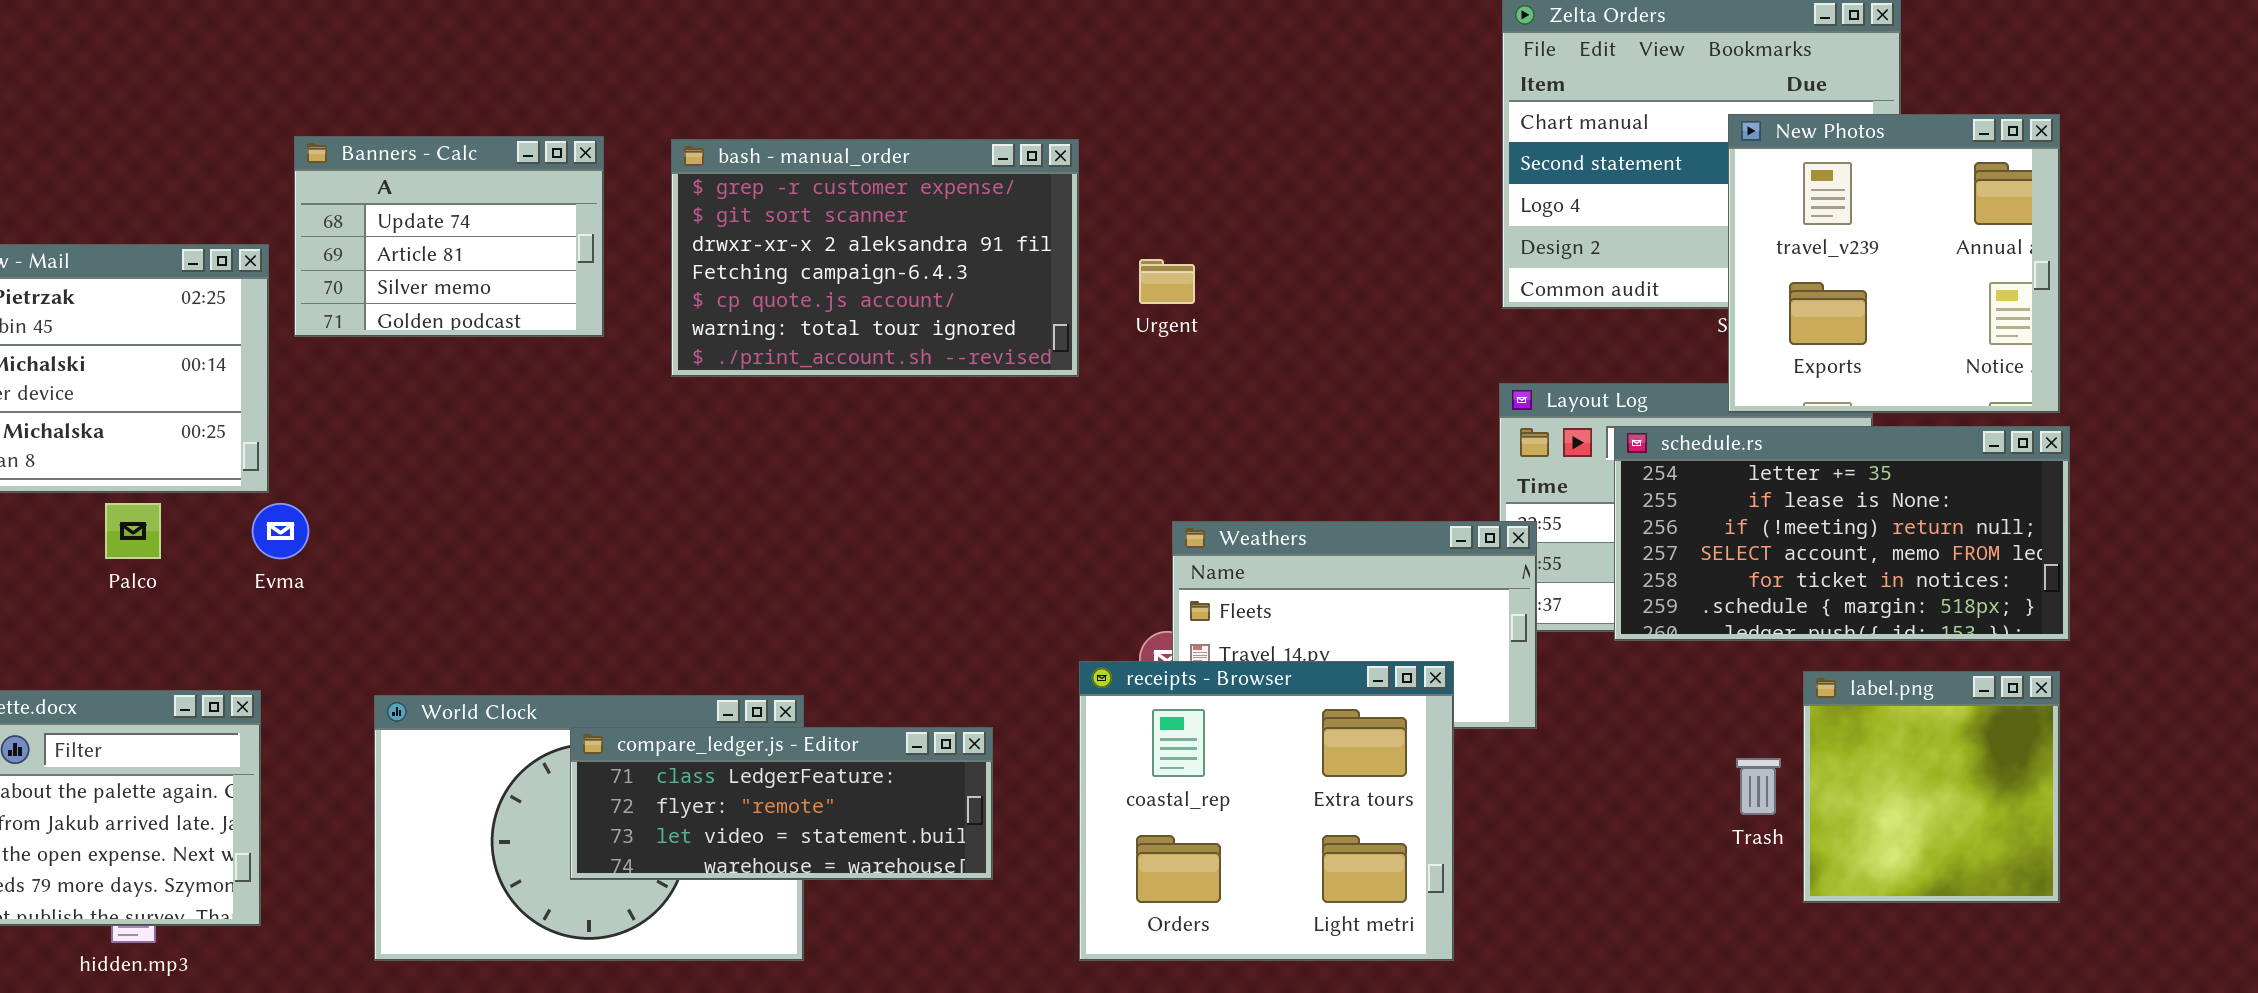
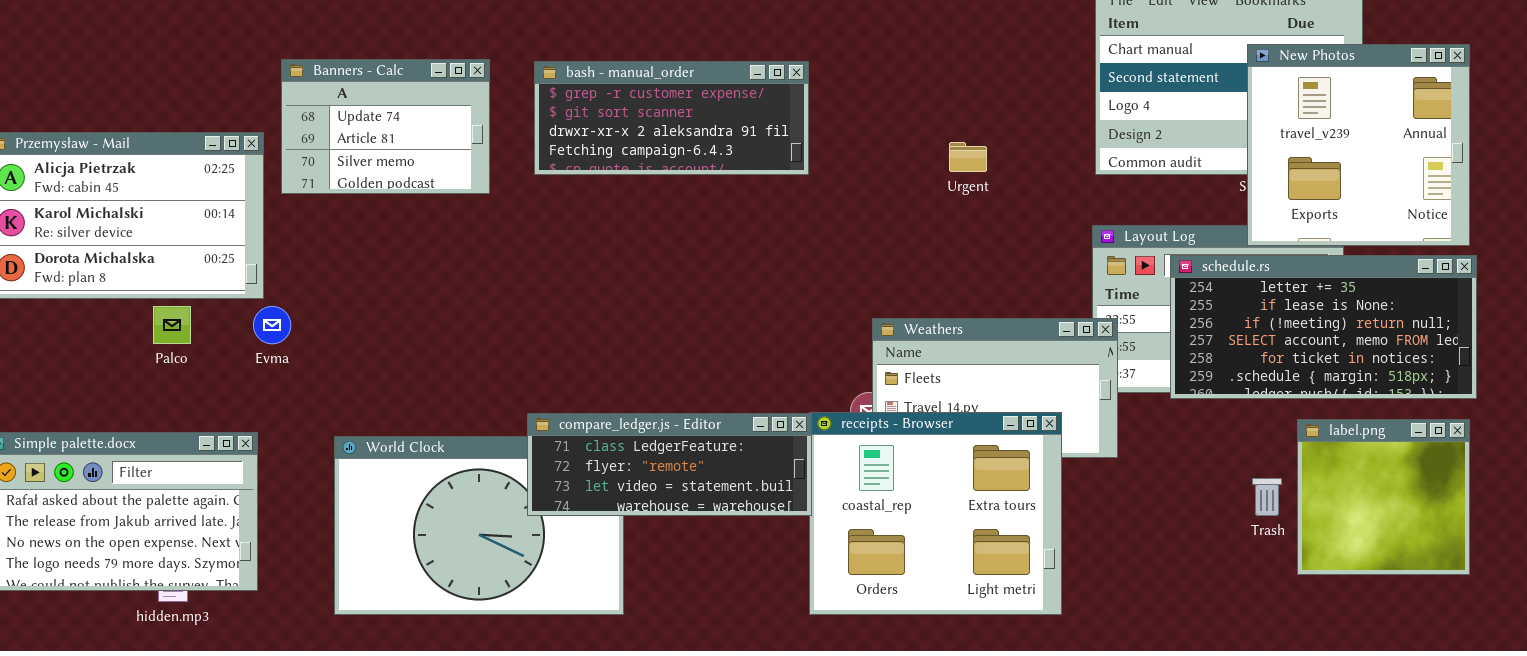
bash - manual_order: [671,139,1079,377] -> [534,61,809,175], resized
Urgent: [1139,259,1195,304] -> [949,142,987,172], moved
compare_ledger.js - Editor: [570,727,993,880] -> [527,413,812,516], moved

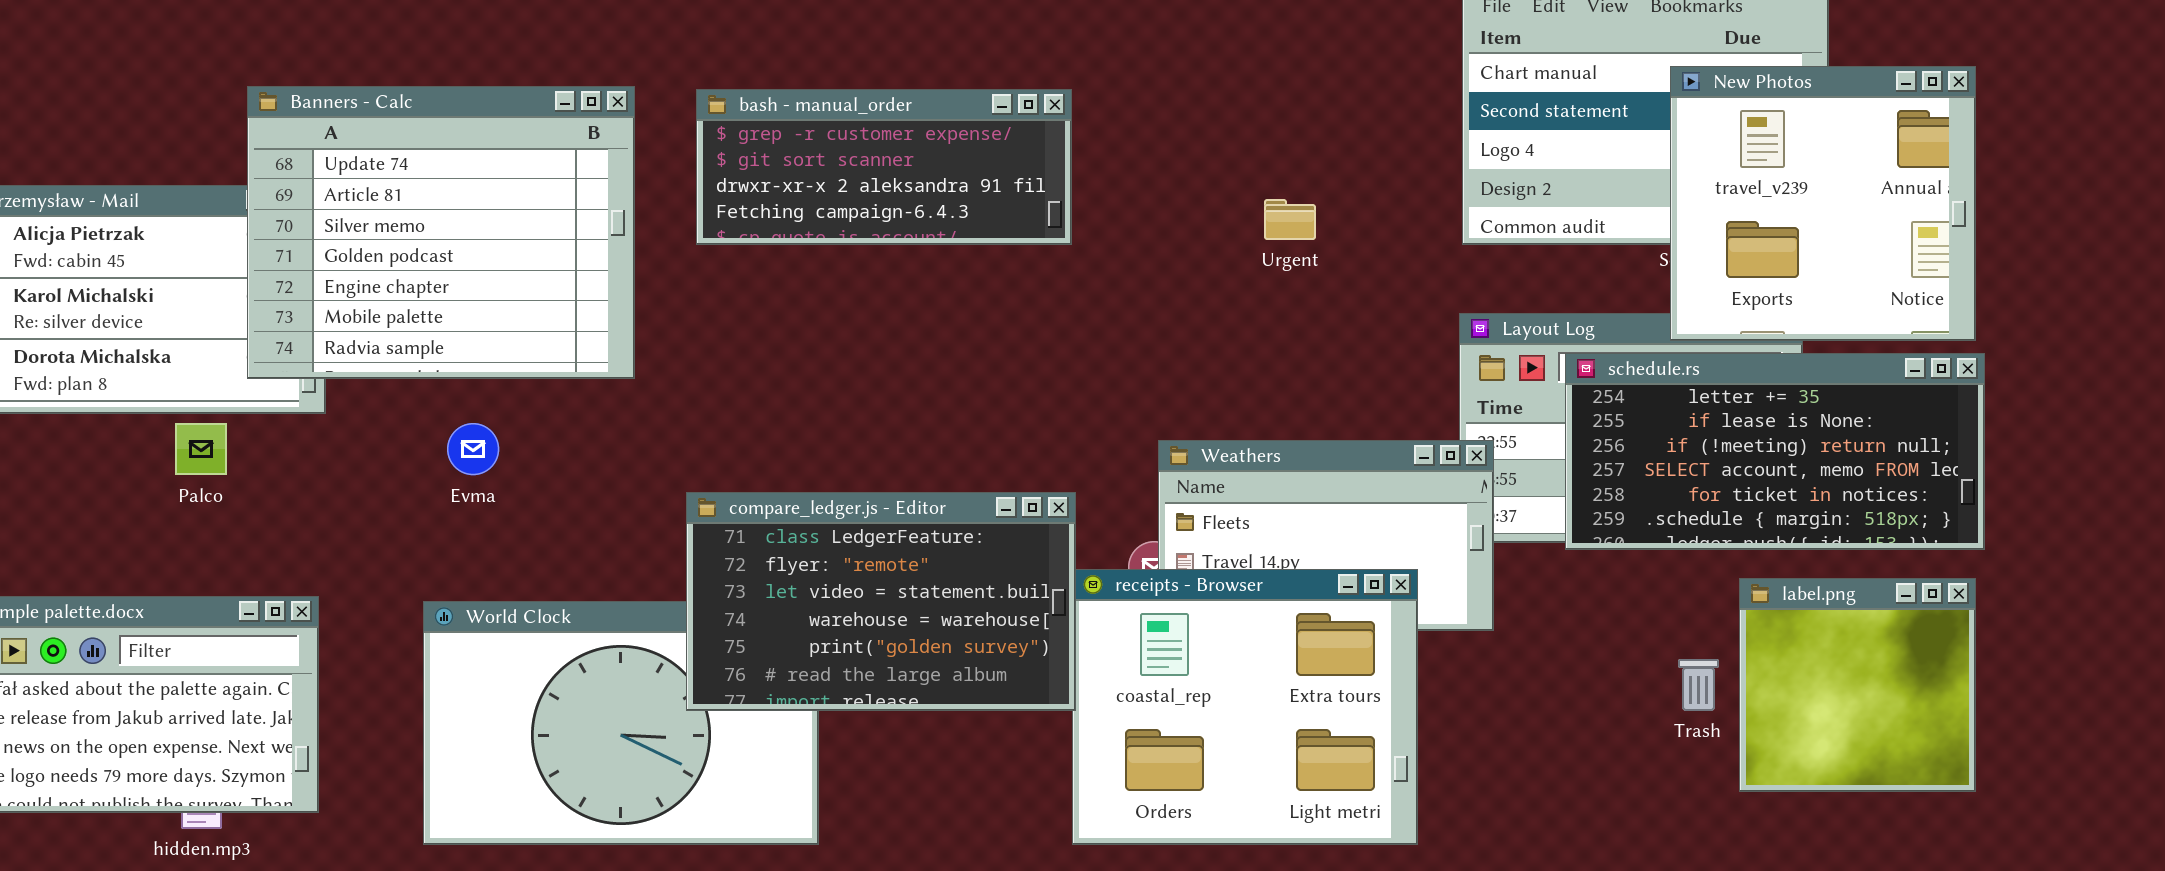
Banners - Calc: [281,59,490,194] -> [247,86,635,379], resized
Evma: [253,306,291,344] -> [447,423,499,475], moved
compare_ledger.js - Editor: [527,413,812,516] -> [686,492,1076,711], resized

